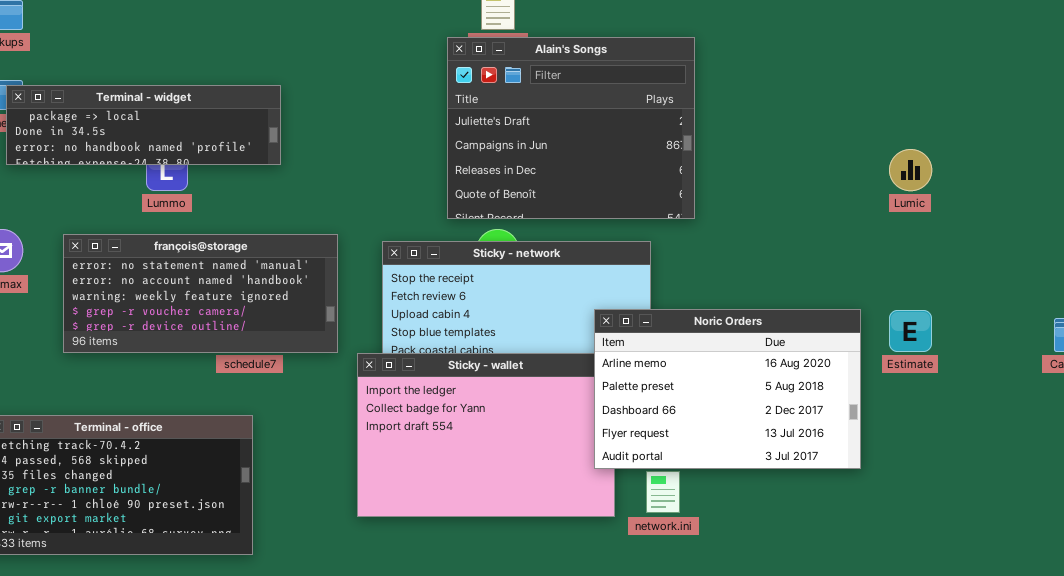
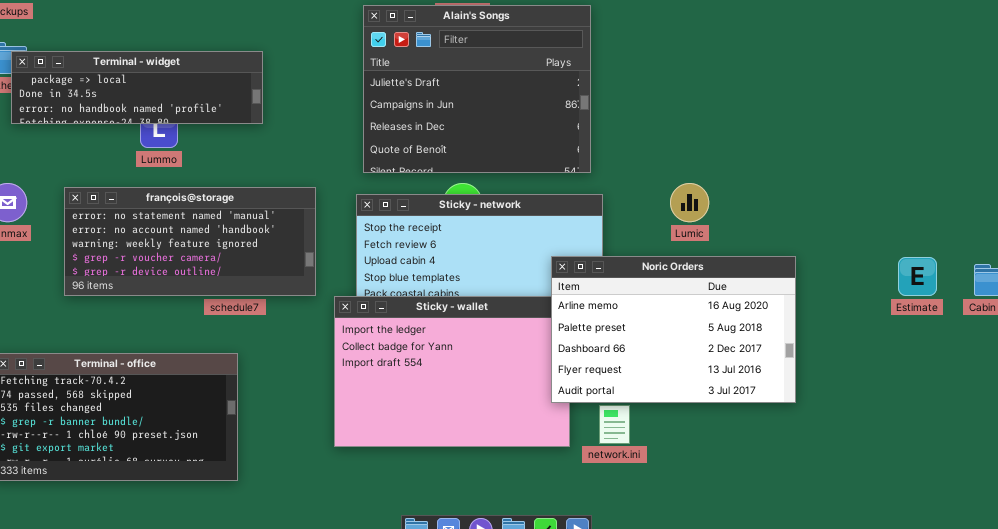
Alain's Songs: [447,37,695,219] -> [363,5,591,173], moved
Lumic: [889,149,932,191] -> [670,183,709,222], moved
Estimate: [889,310,932,352] -> [898,257,937,296], moved

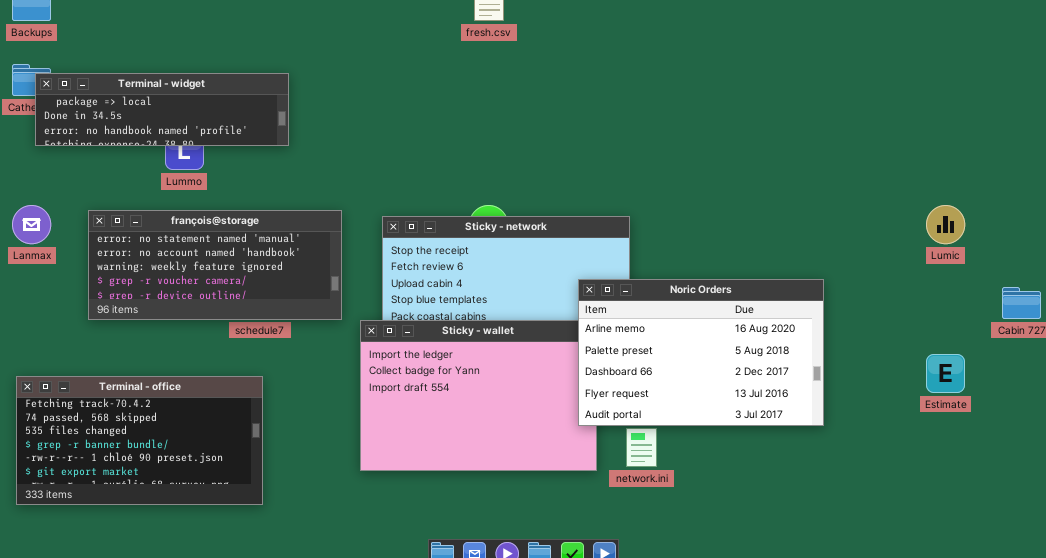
Alain's Songs: [363,5,591,173] -> none, closed
Lumic: [670,183,709,222] -> [926,205,965,244], moved
Estimate: [898,257,937,296] -> [926,354,965,393], moved

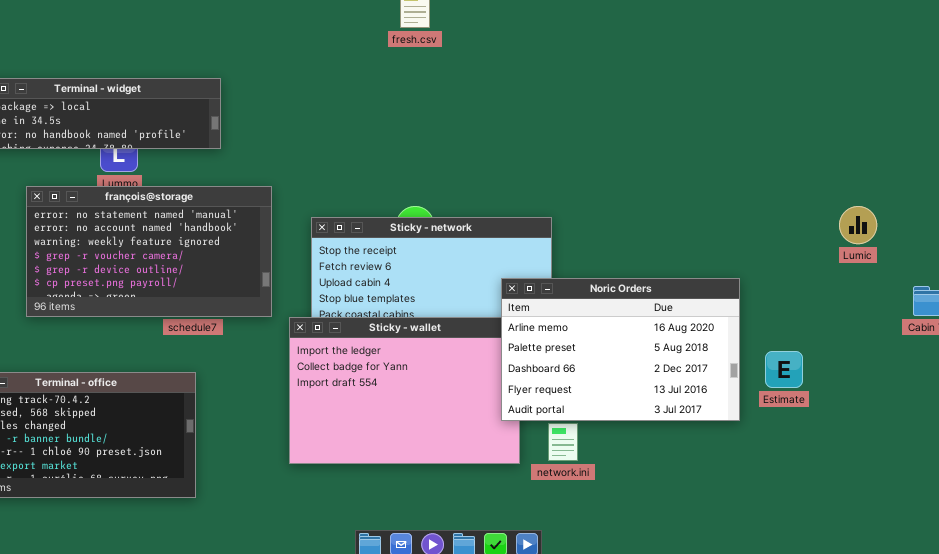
françois@storage: [88,210,342,320] -> [26,186,272,317], resized
Estimate: [926,354,965,393] -> [765,351,803,388], moved

